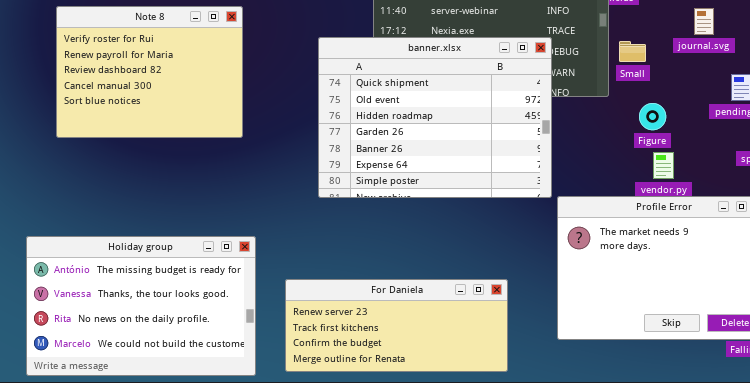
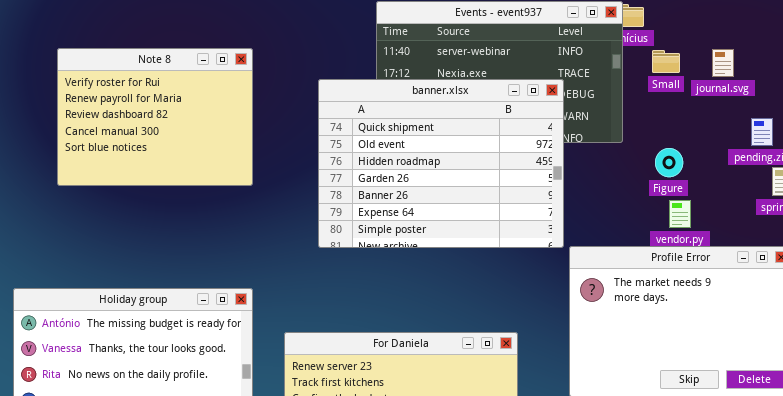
Note 8: [56,6,243,138] -> [57,48,253,186], moved
Small: [619,41,646,62] -> [652,50,680,73], moved

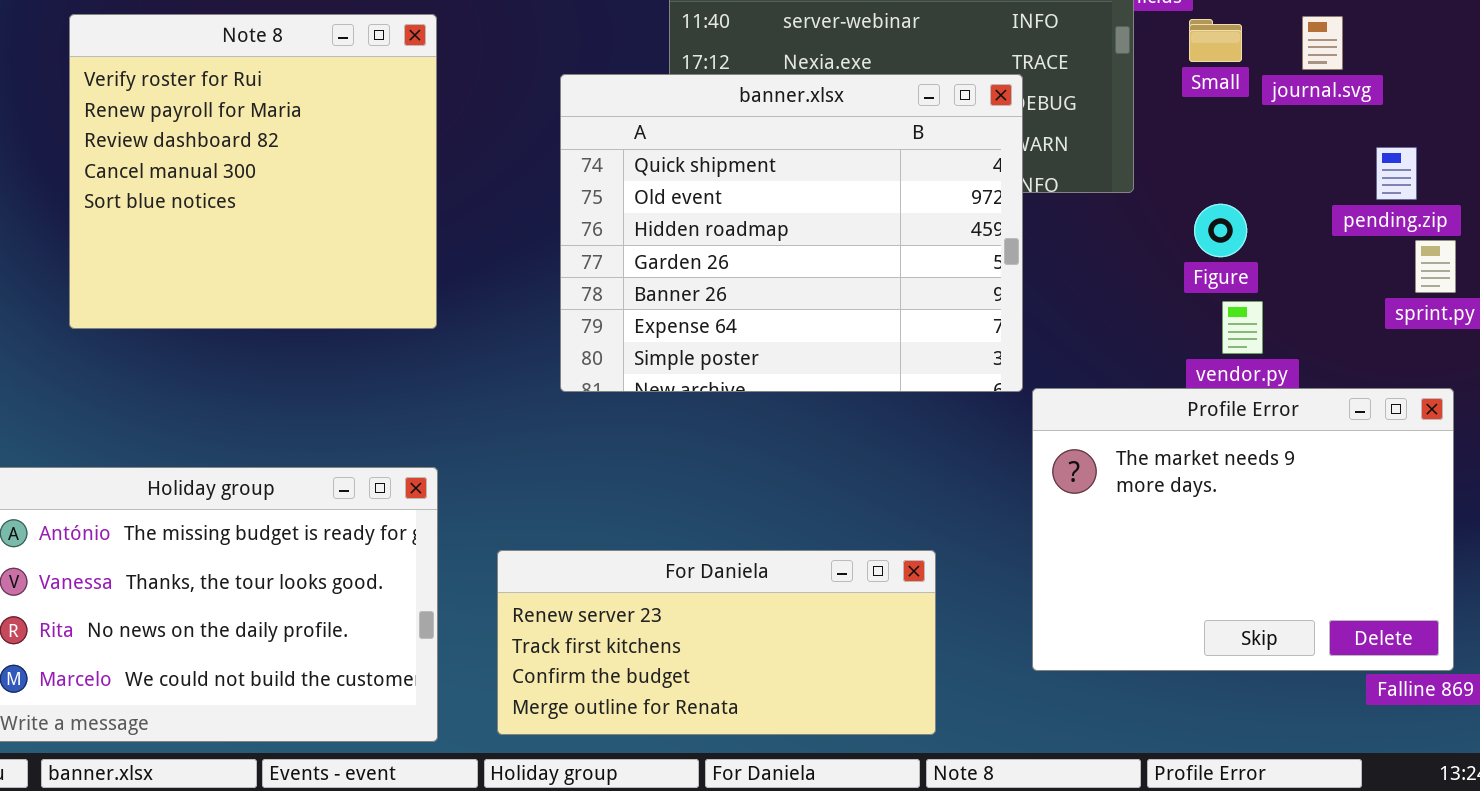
Note 8: [57,48,253,186] -> [69,14,437,329], resized

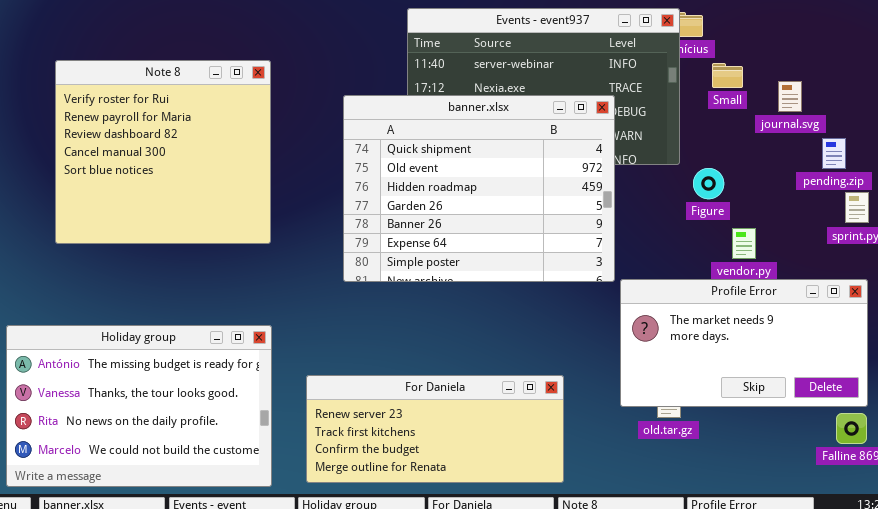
journal.svg: [1302,16,1343,70] -> [778,81,802,112], moved
Figure: [1194,204,1247,257] -> [693,168,724,199], moved
Profile Error: [1032,388,1454,671] -> [620,279,868,407], resized

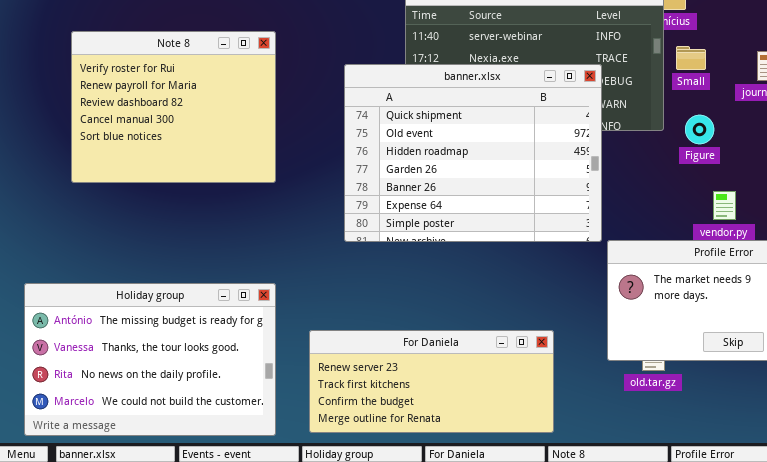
Note 8: [55,60,271,244] -> [71,31,276,183], resized
Small: [712,63,743,88] -> [676,46,706,70], moved
Figure: [693,168,724,199] -> [685,115,714,144], moved

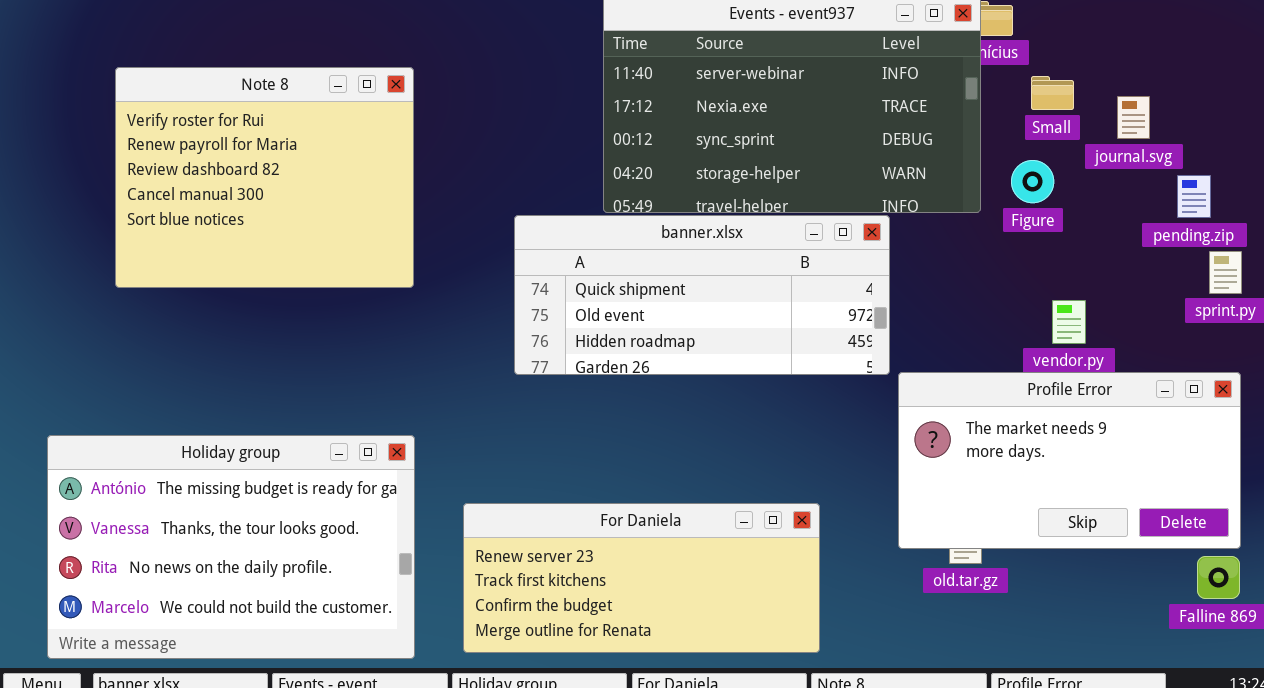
Small: [676,46,706,70] -> [1031,76,1074,110], moved
banner.xlsx: [344,64,602,242] -> [514,215,890,375], resized
Figure: [685,115,714,144] -> [1011,160,1054,203], moved

